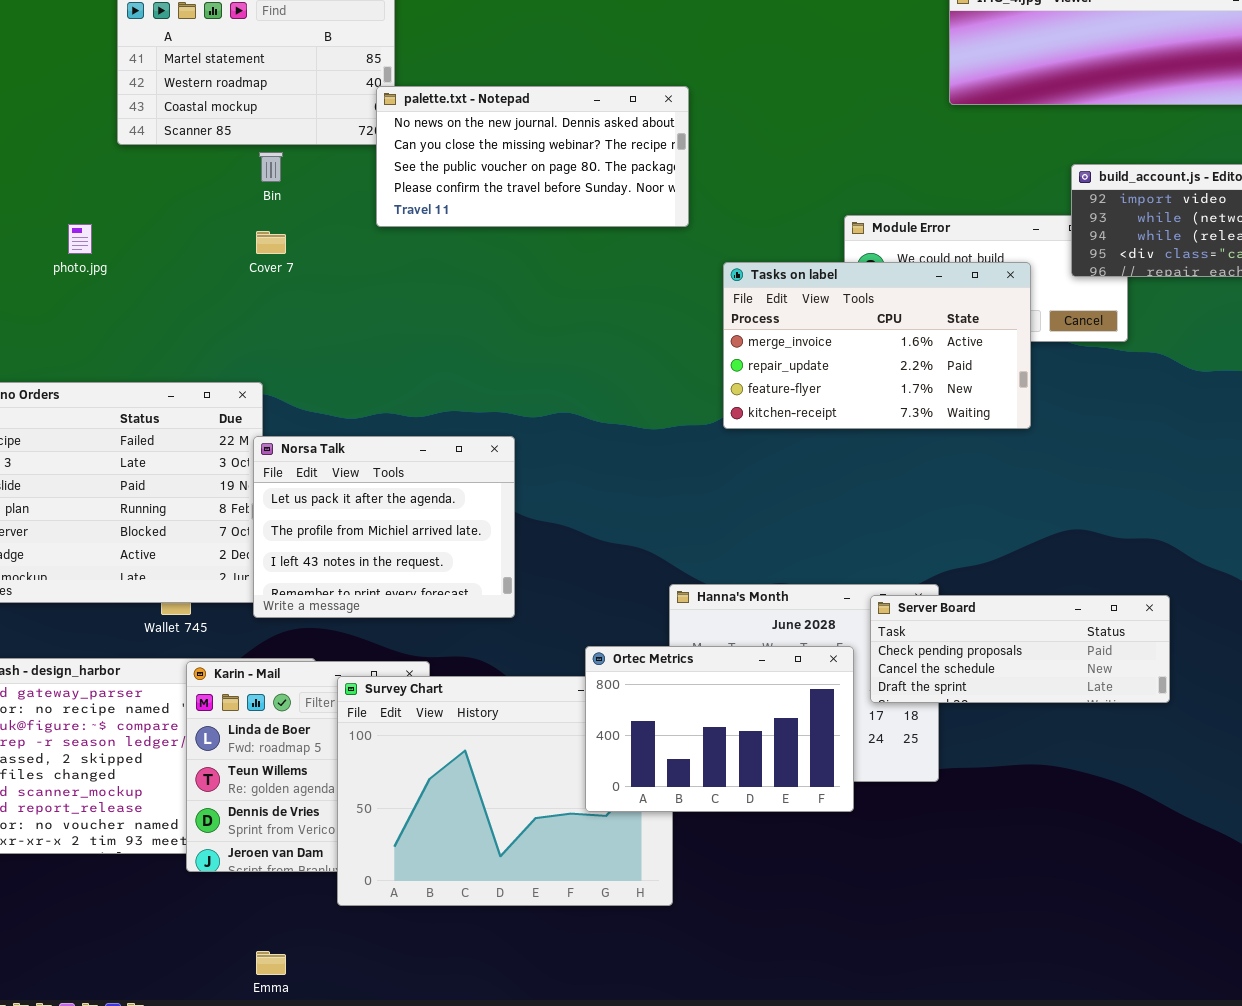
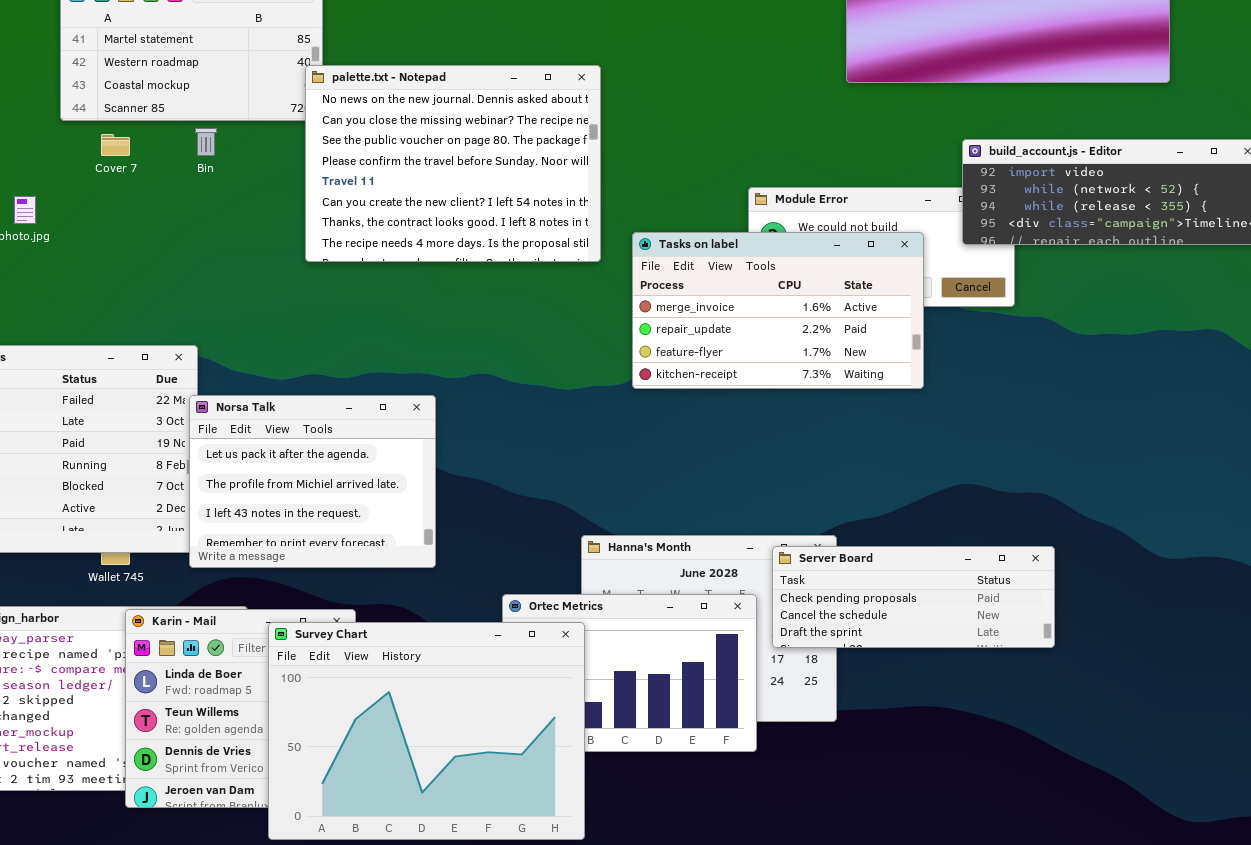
palette.txt - Notepad: [376,86,689,227] -> [305,65,601,262], resized
Cover 7: [256,231,286,254] -> [101,134,130,156], moved
Survey Chart: [337,676,673,906] -> [268,622,585,840], raised

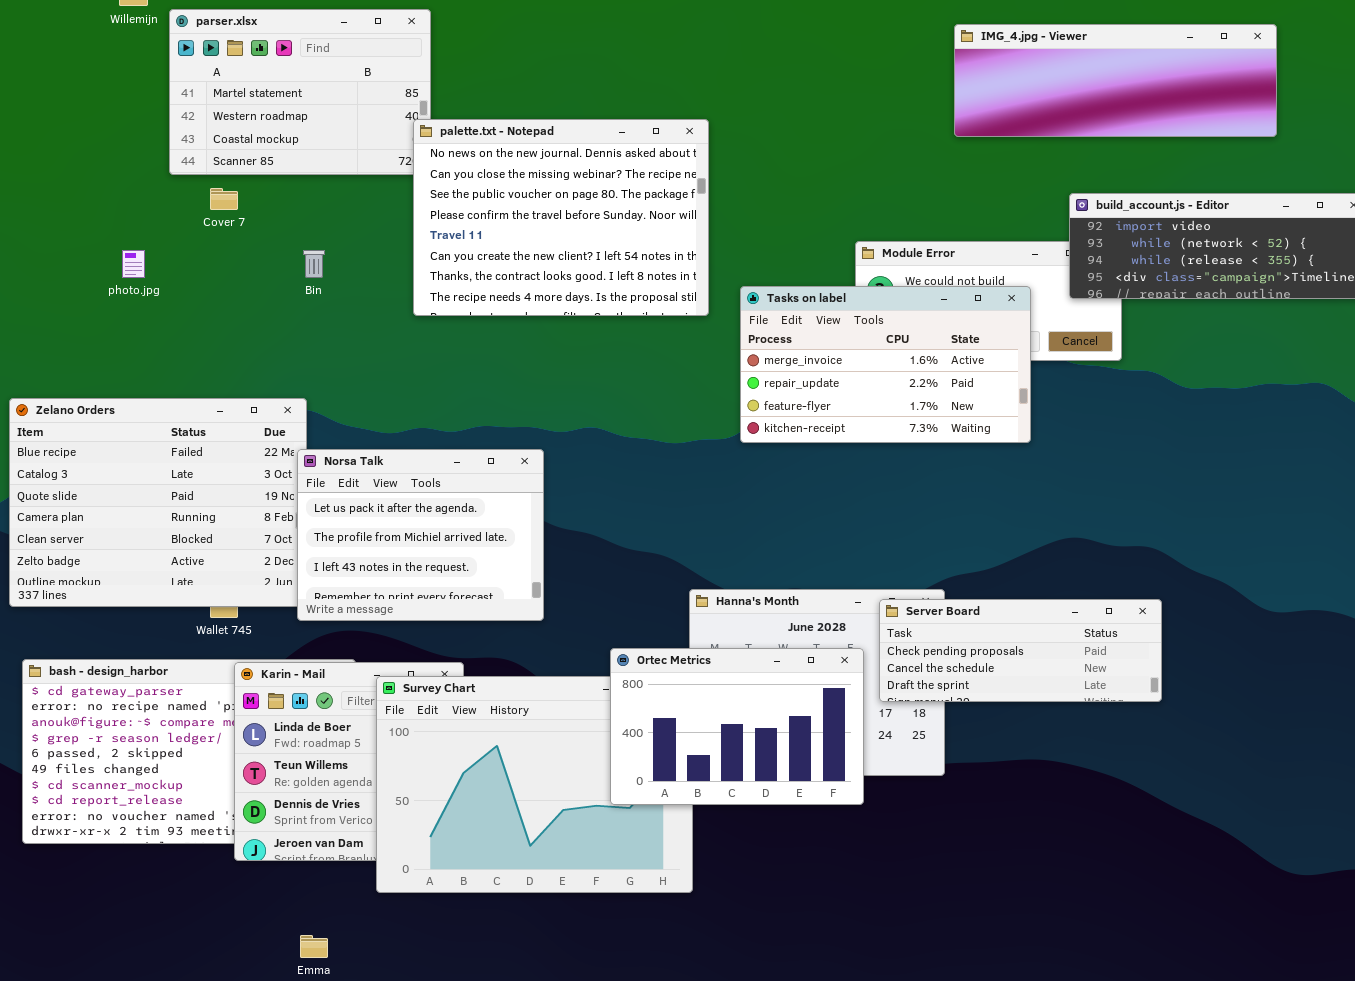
Bin: [195,128,217,156] -> [303,250,325,278], moved
Ortec Metrics: [502,594,757,752] -> [610,648,864,805], raised

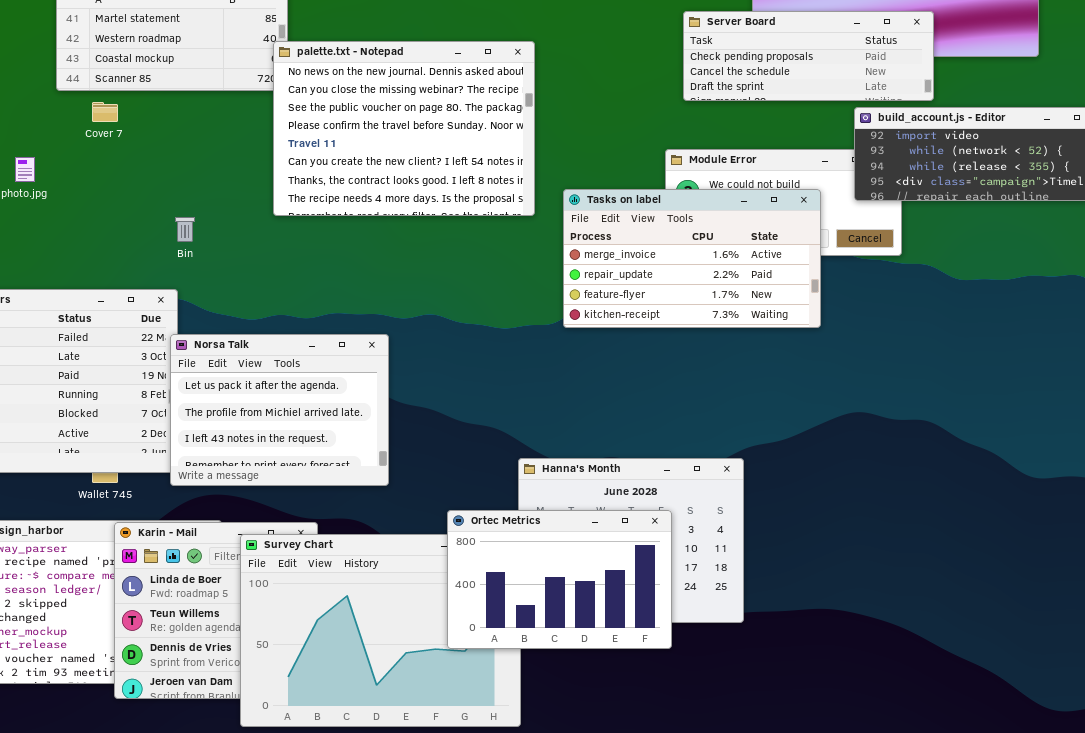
Bin: [303,250,325,278] -> [175,217,195,242], moved
Server Board: [879,599,1162,702] -> [683,11,934,101], moved

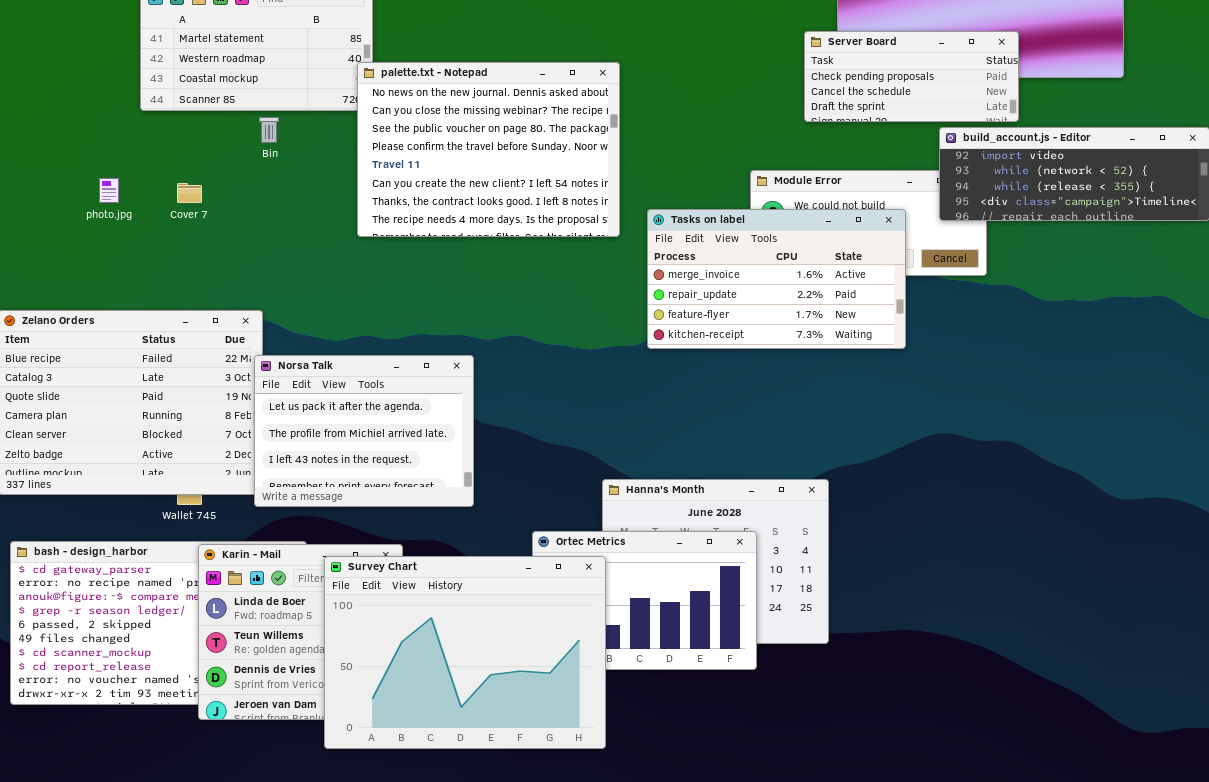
Server Board: [683,11,934,101] -> [804,31,1019,122], resized
Cover 7: [92,102,118,122] -> [177,183,202,203], moved
Bin: [175,217,195,242] -> [259,117,279,143], moved
Survey Chart: [240,534,521,727] -> [324,556,606,749], raised

